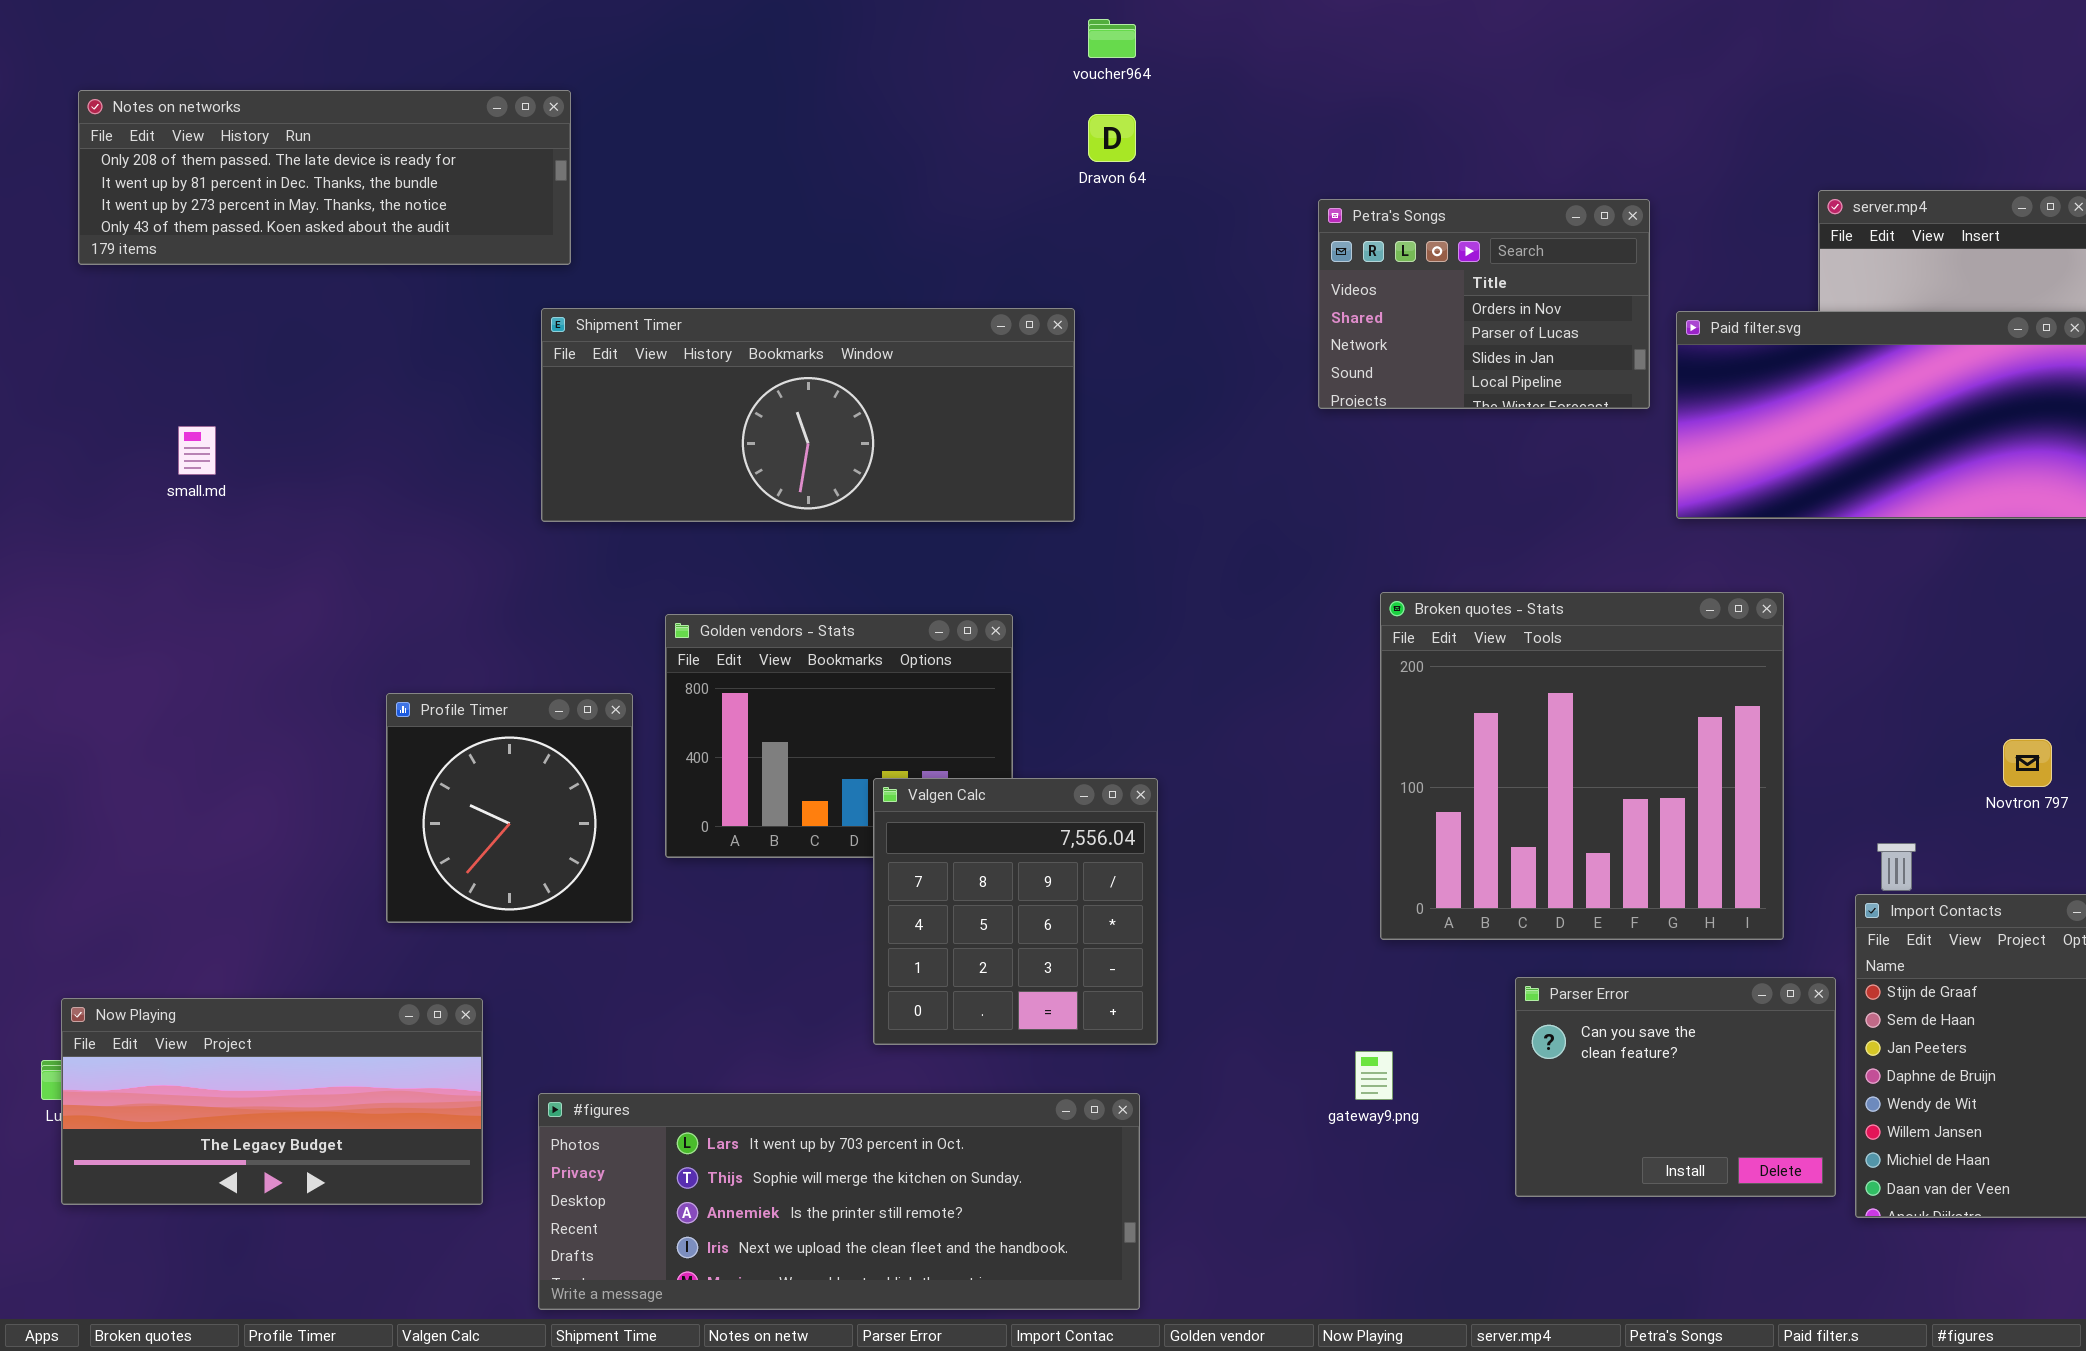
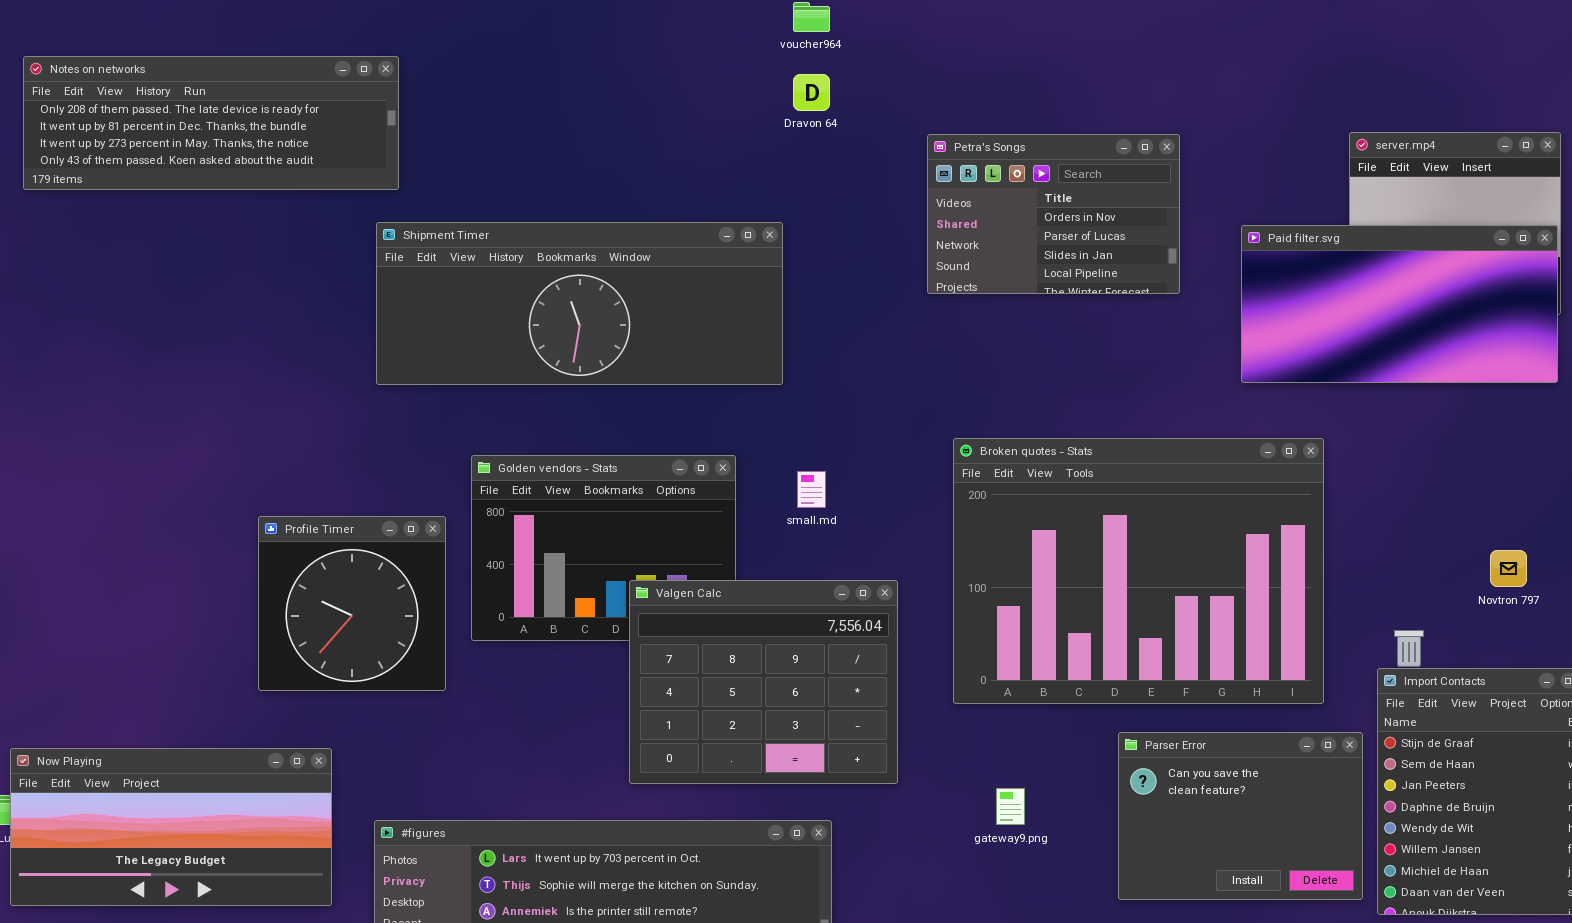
Petra's Songs: [1318,199,1650,409] -> [927,134,1180,294], moved
small.md: [178,426,216,475] -> [797,471,826,508], moved
Broken quotes - Stats: [1380,592,1784,940] -> [953,438,1324,704], resized
Valgen Calc: [873,778,1158,1045] -> [629,580,898,784], resized

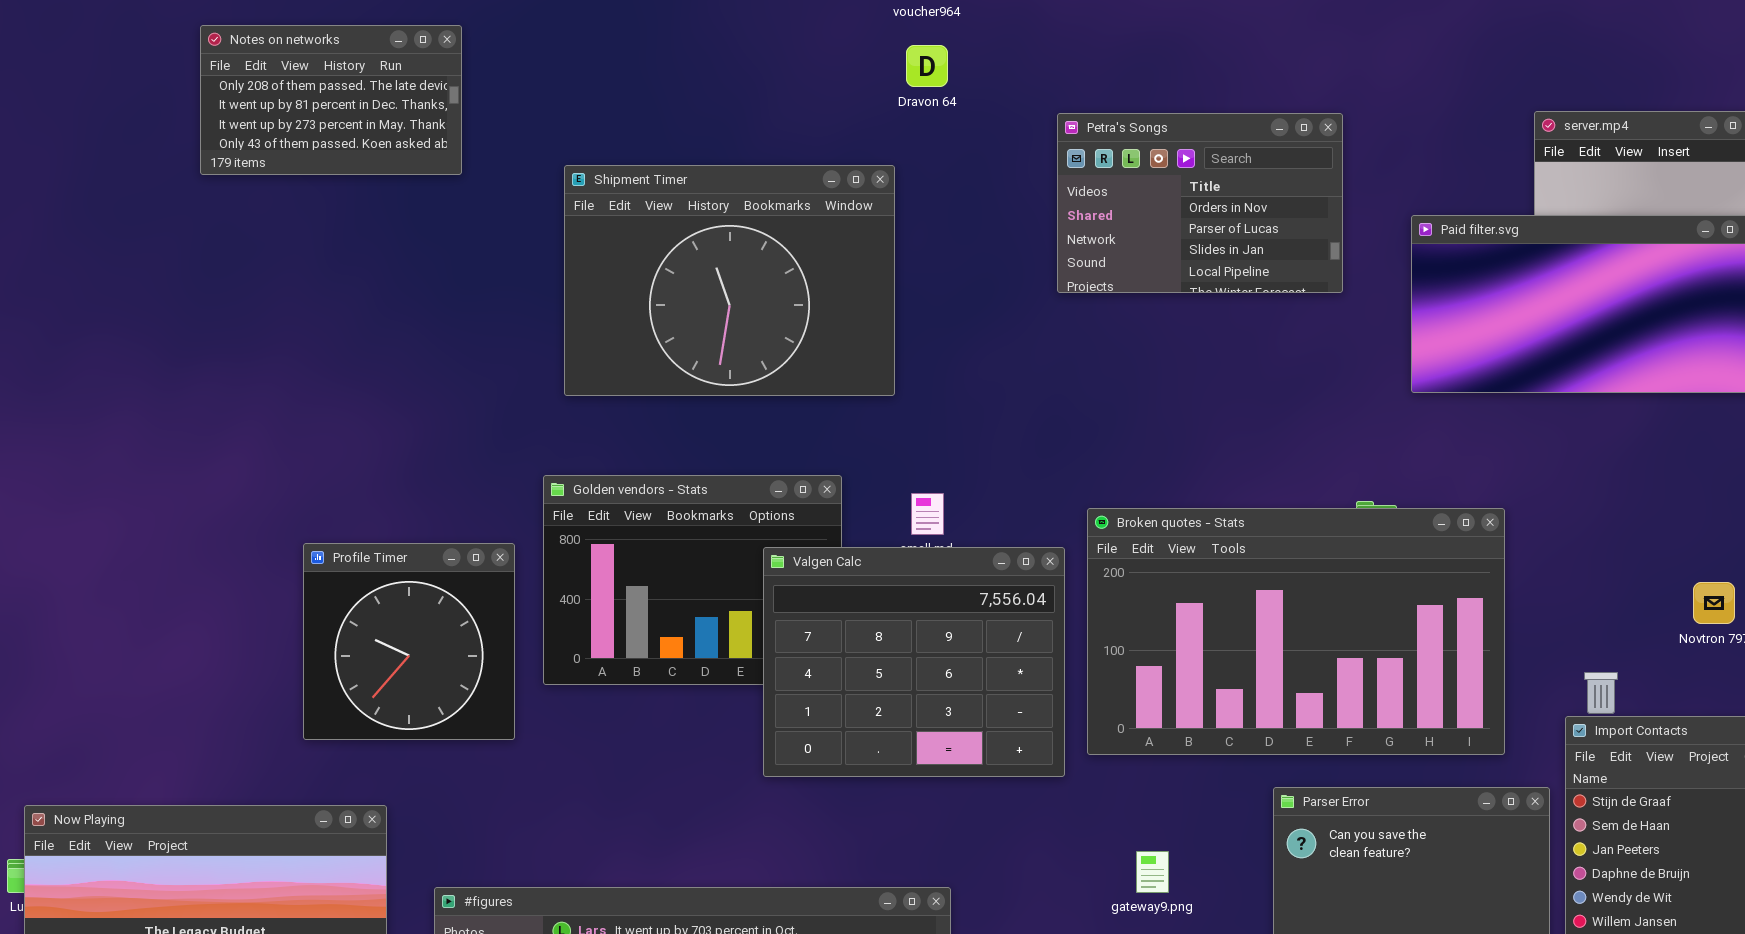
Notes on networks: [23,56,399,190] -> [200,25,462,175], resized
Shipment Timer: [376,222,783,385] -> [564,165,895,396], resized
Broken quotes - Stats: [953,438,1324,704] -> [1087,508,1505,755], resized
Valgen Calc: [629,580,898,784] -> [763,547,1065,777], moved

